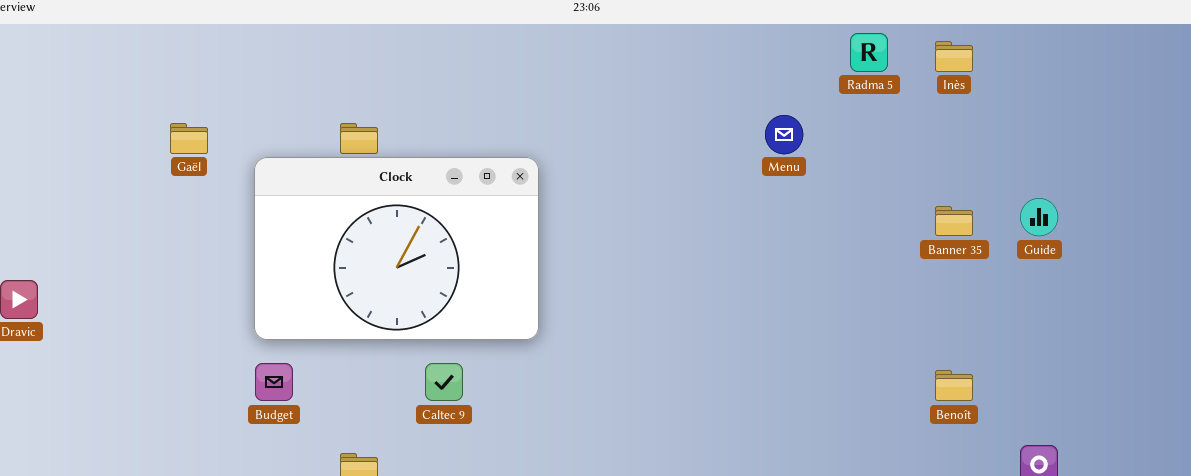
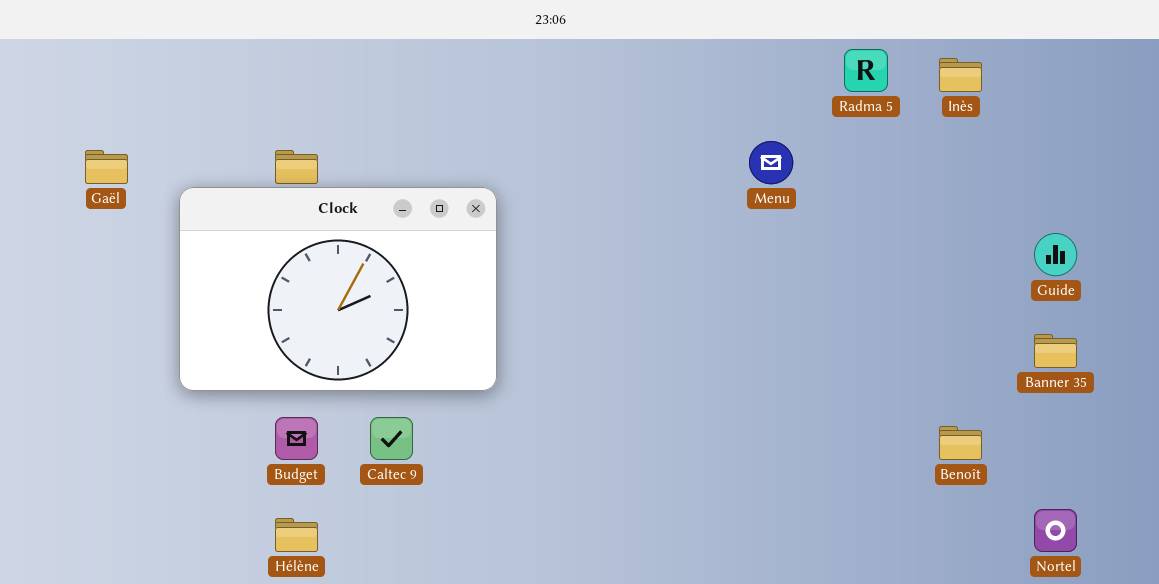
Banner 35: [935,206,973,236] -> [1034,334,1077,368], moved
Budget: [255,363,293,401] -> [275,417,318,460], moved

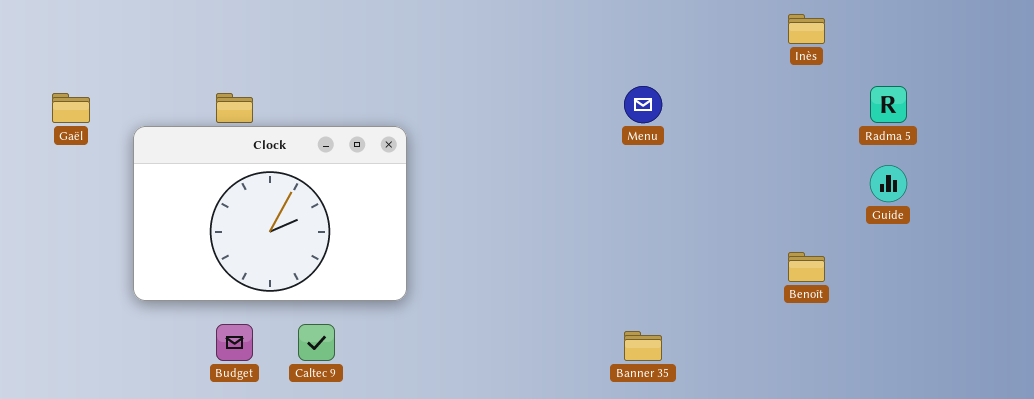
Radma 5: [844,49,888,92] -> [870,86,907,123], moved
Banner 35: [1034,334,1077,368] -> [624,331,662,361], moved
Benoît: [939,426,982,460] -> [788,252,825,282], moved

